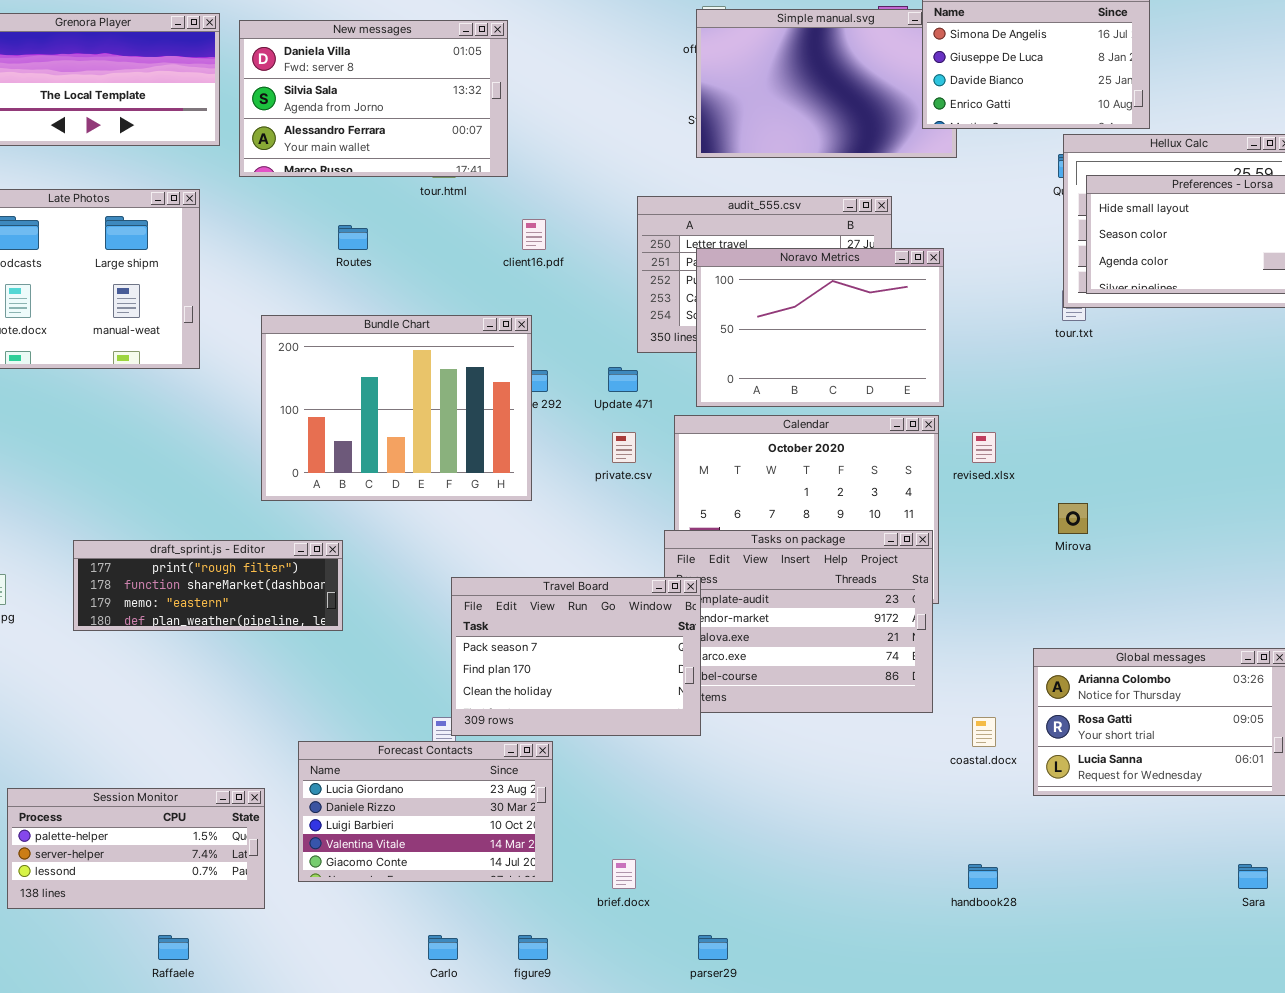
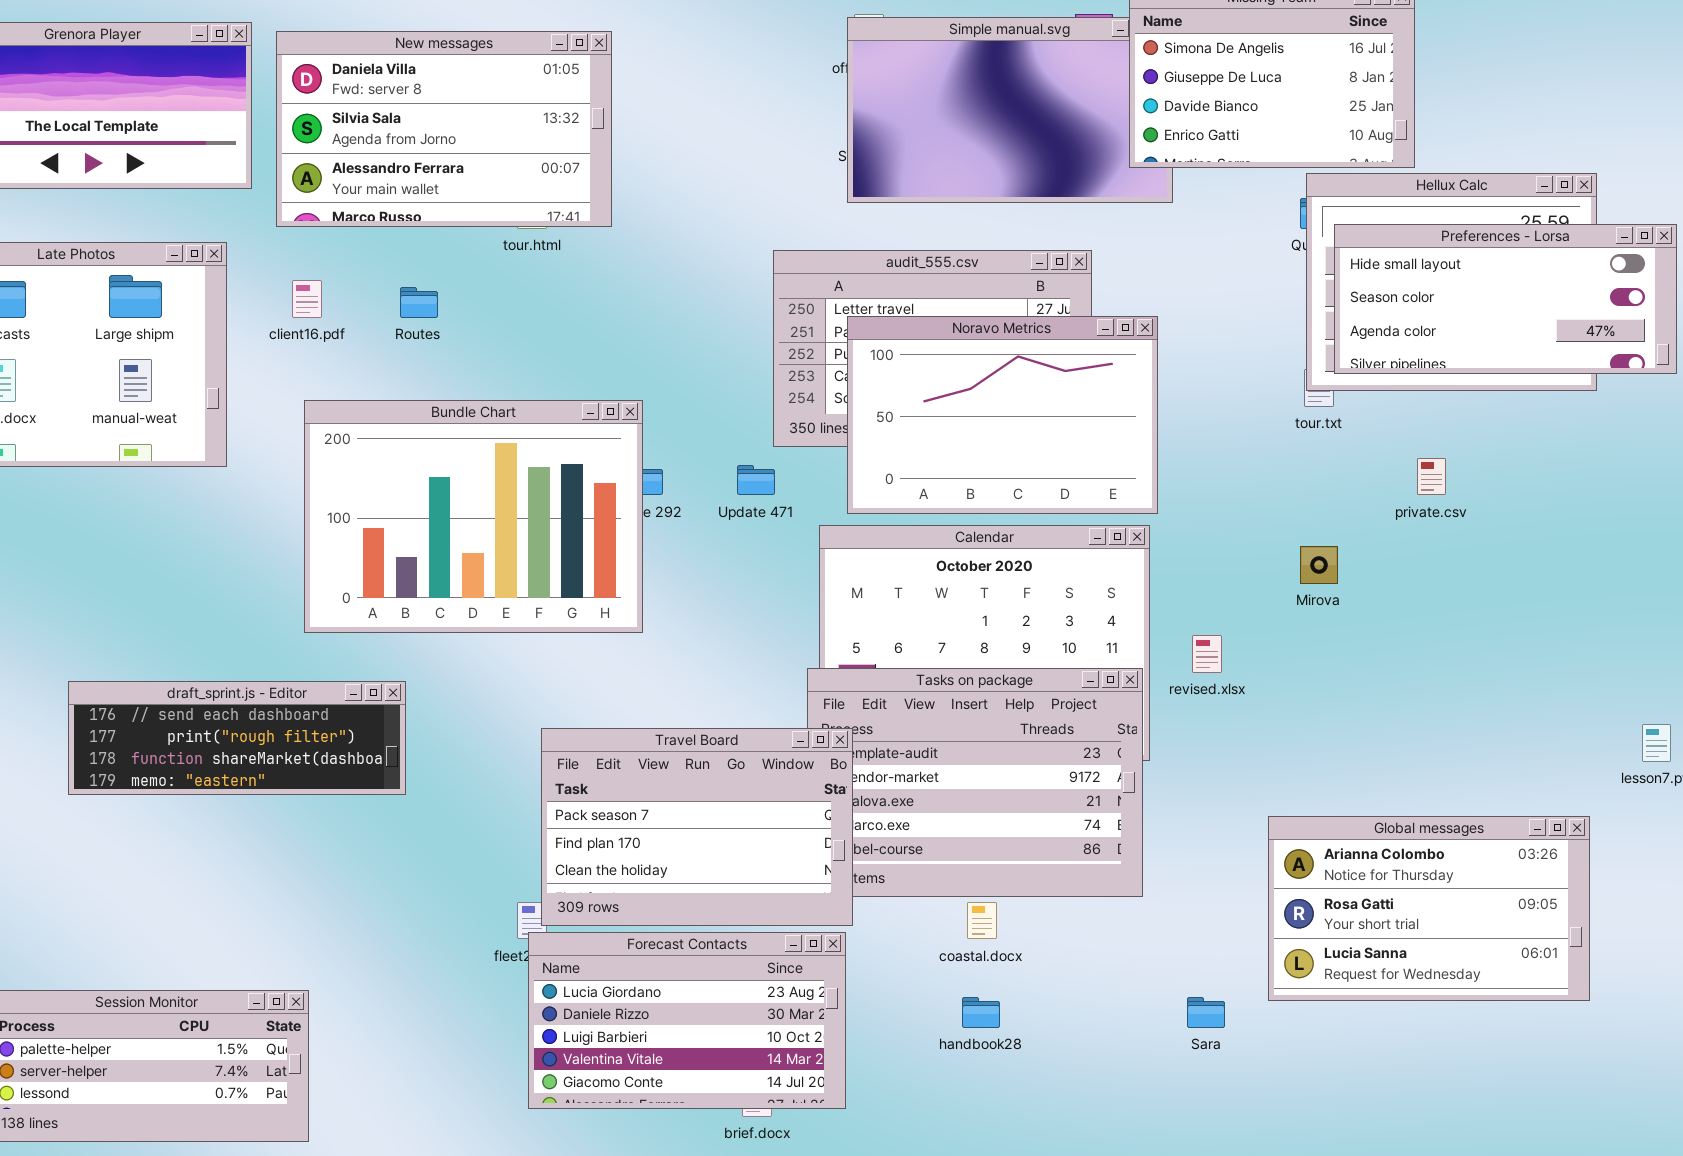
client16.pdf: [522,219,546,250] -> [292,280,322,318], moved
private.csv: [612,432,636,463] -> [1417,458,1446,495], moved
revised.xlsx: [972,432,996,463] -> [1192,635,1222,673], moved
Mirova: [1058,503,1088,534] -> [1300,546,1338,584], moved
draft_sprint.js - Editor: [73,540,343,631] -> [68,681,406,795], scrolled up 1 row
coastal.docx: [972,717,996,747] -> [967,902,997,939], moved
Forecast Contacts: [298,741,553,882] -> [528,932,846,1109], moved
handbook28: [968,864,998,889] -> [962,997,1000,1028], moved
Sara: [1238,864,1268,889] -> [1187,997,1225,1028], moved

